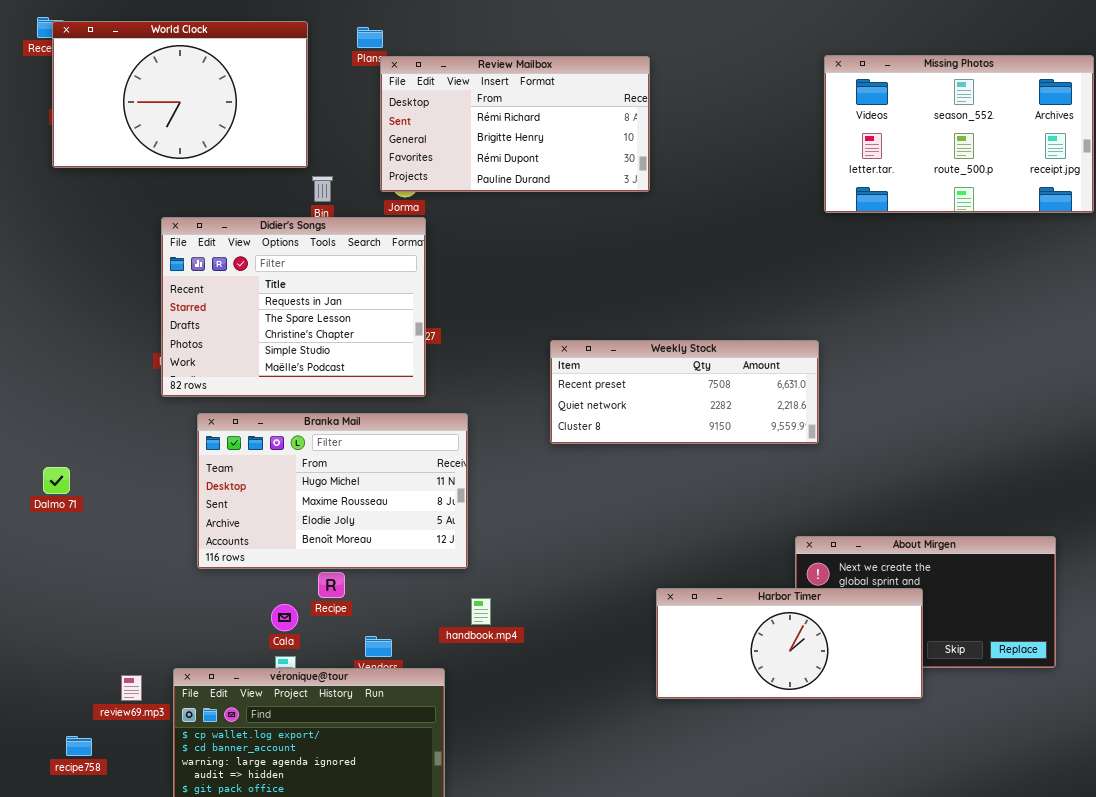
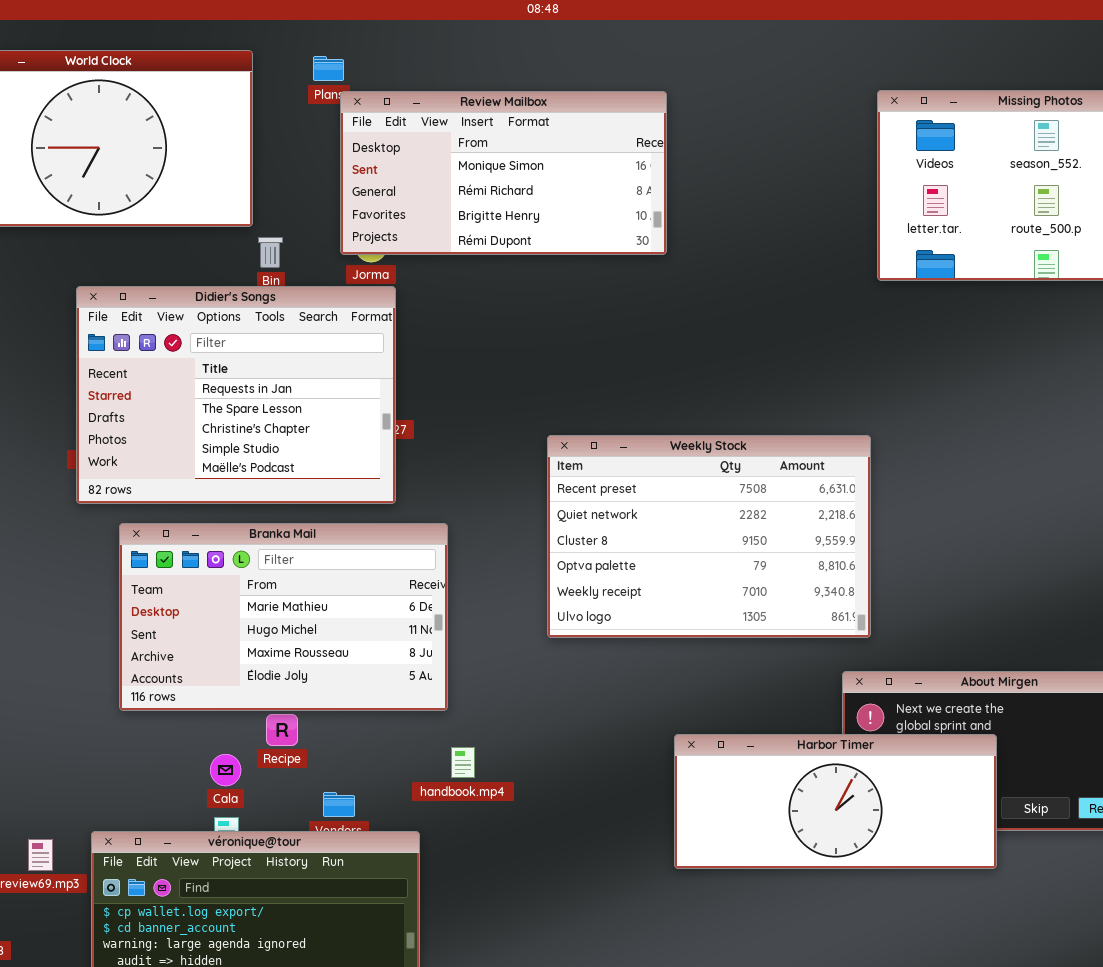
Review Mailbox: [380,56,650,192] -> [340,91,667,255], scrolled up 1 row
Weekly Stock: [550,340,819,444] -> [547,435,871,638], resized
Branka Mail: [197,413,468,569] -> [119,523,448,711], scrolled up 1 row

